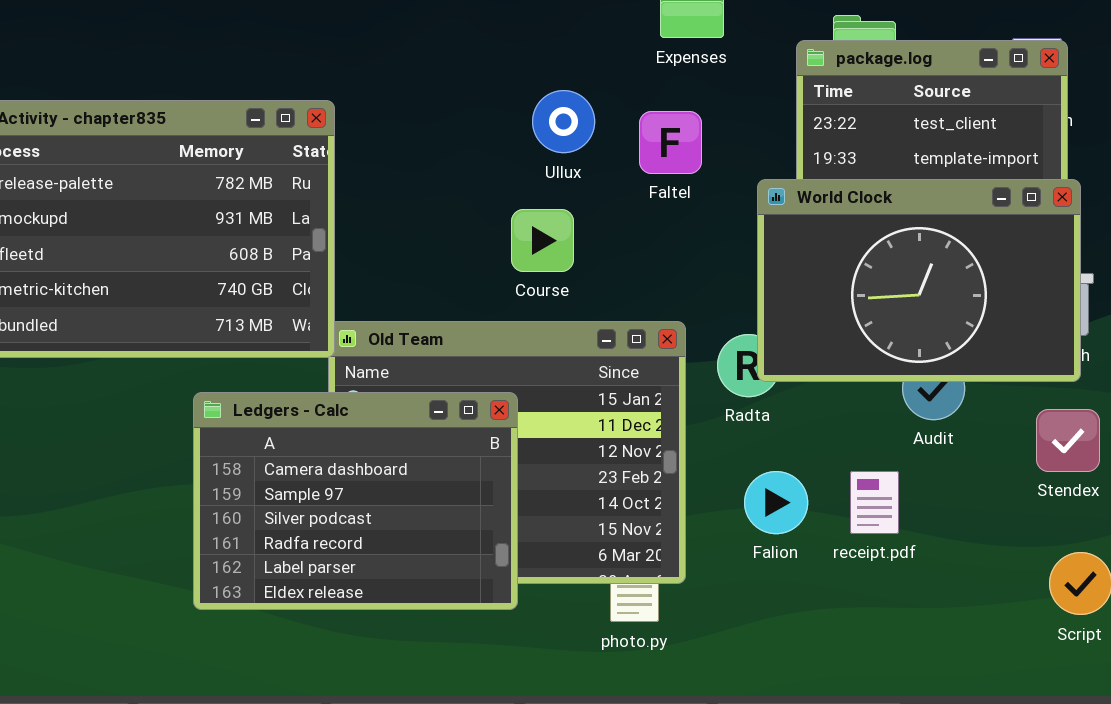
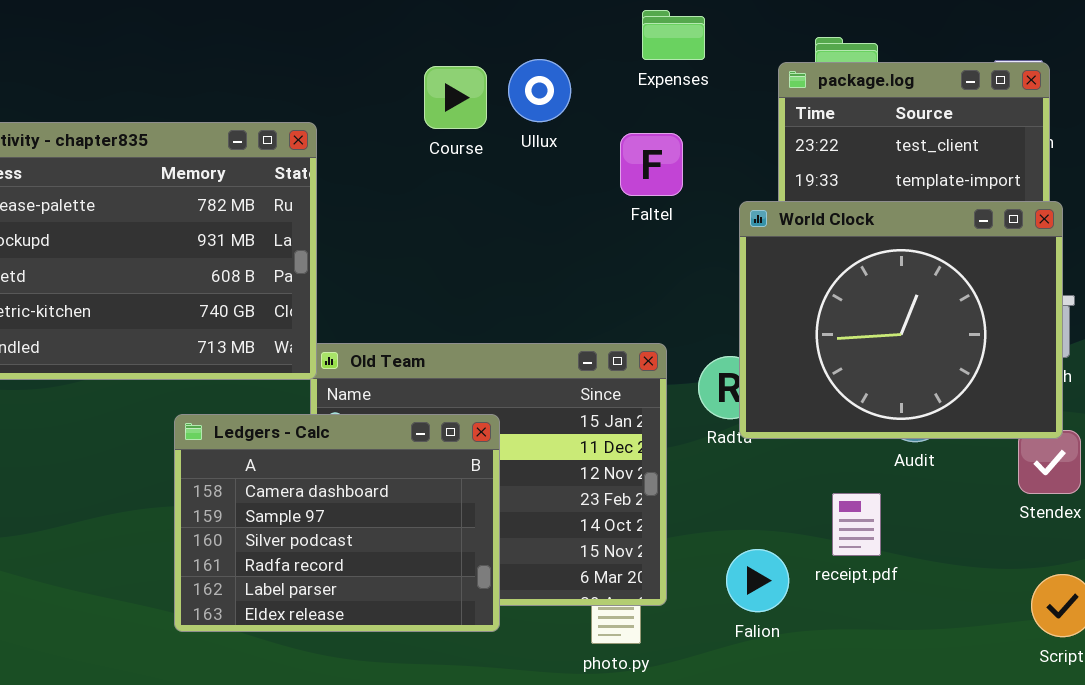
Ullux: [532,90,595,153] -> [508,59,571,122], moved
World Clock: [757,179,1081,382] -> [739,201,1063,439], resized
Course: [511,209,574,272] -> [424,66,487,129], moved
Falion: [744,471,808,534] -> [726,549,789,612], moved

